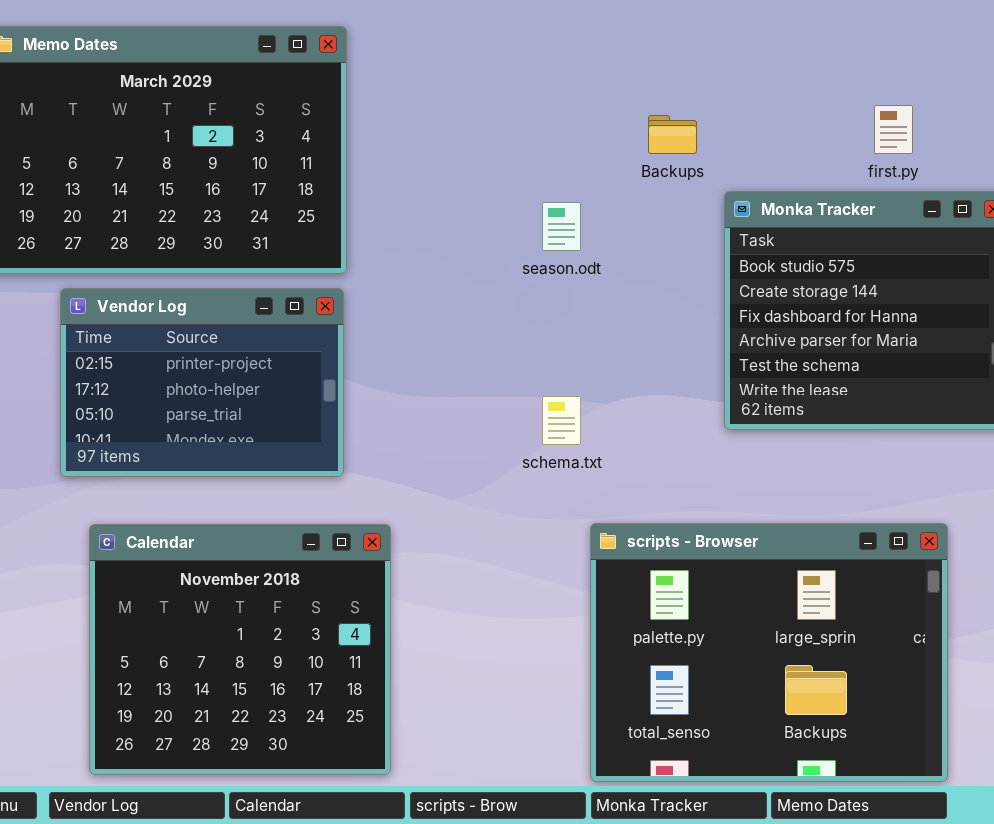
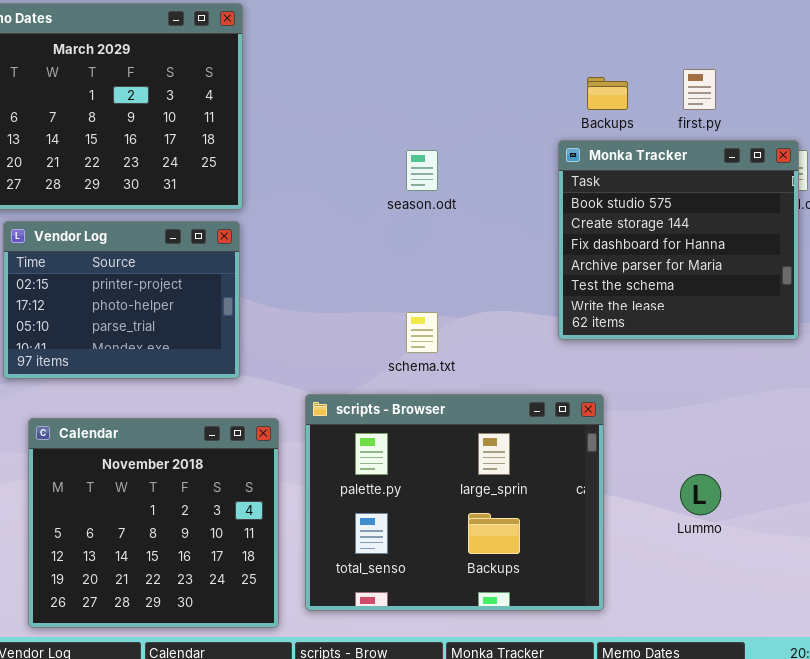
Backups: [648,115,697,154] -> [587,77,628,110], moved
scripts - Browser: [590,523,948,782] -> [305,394,604,611], moved

